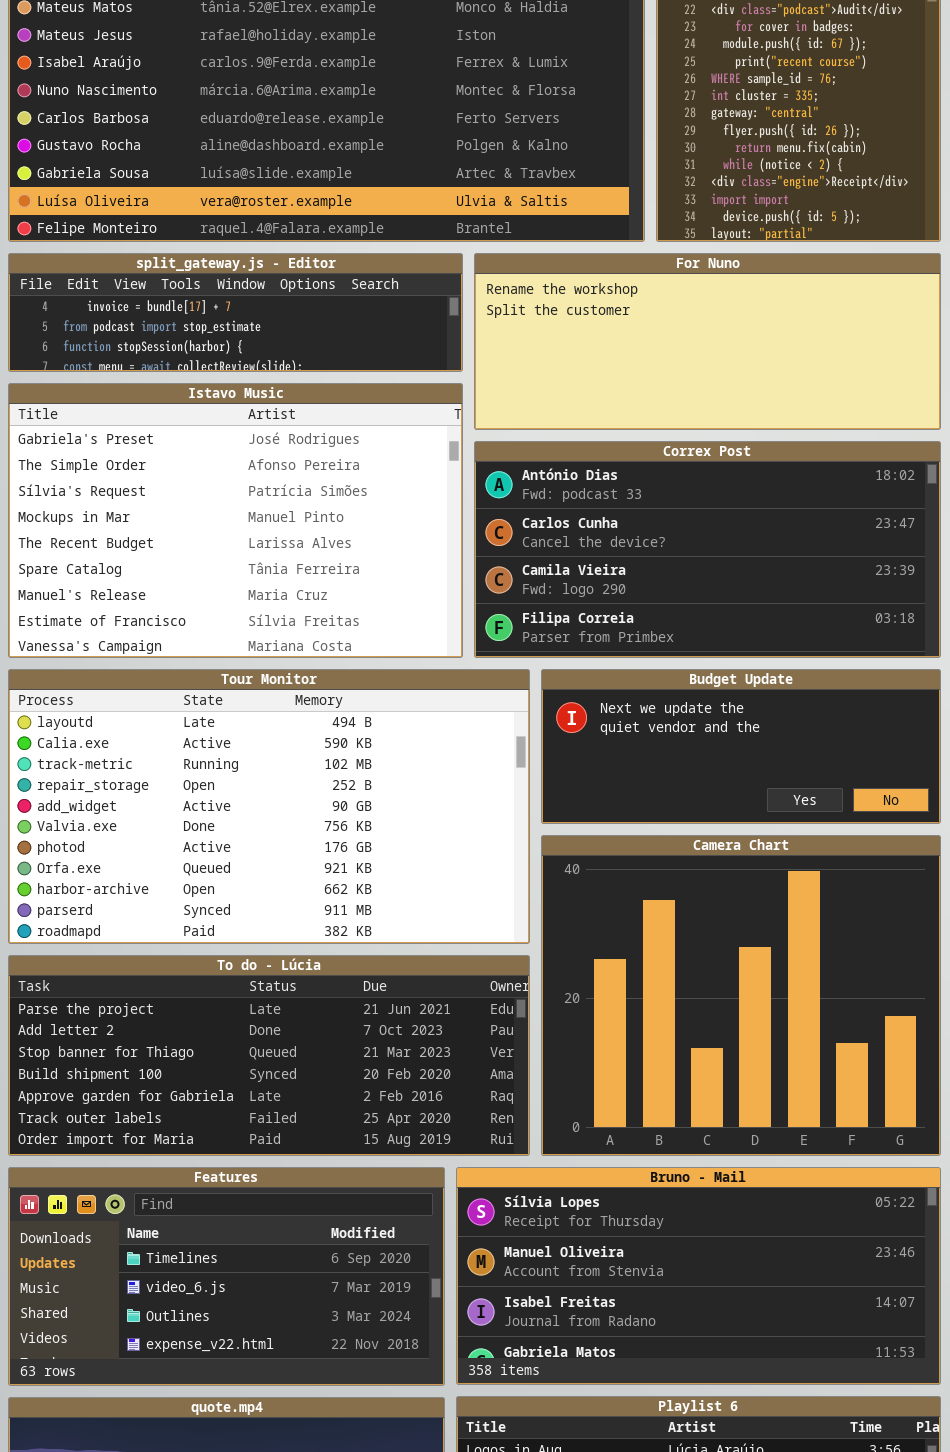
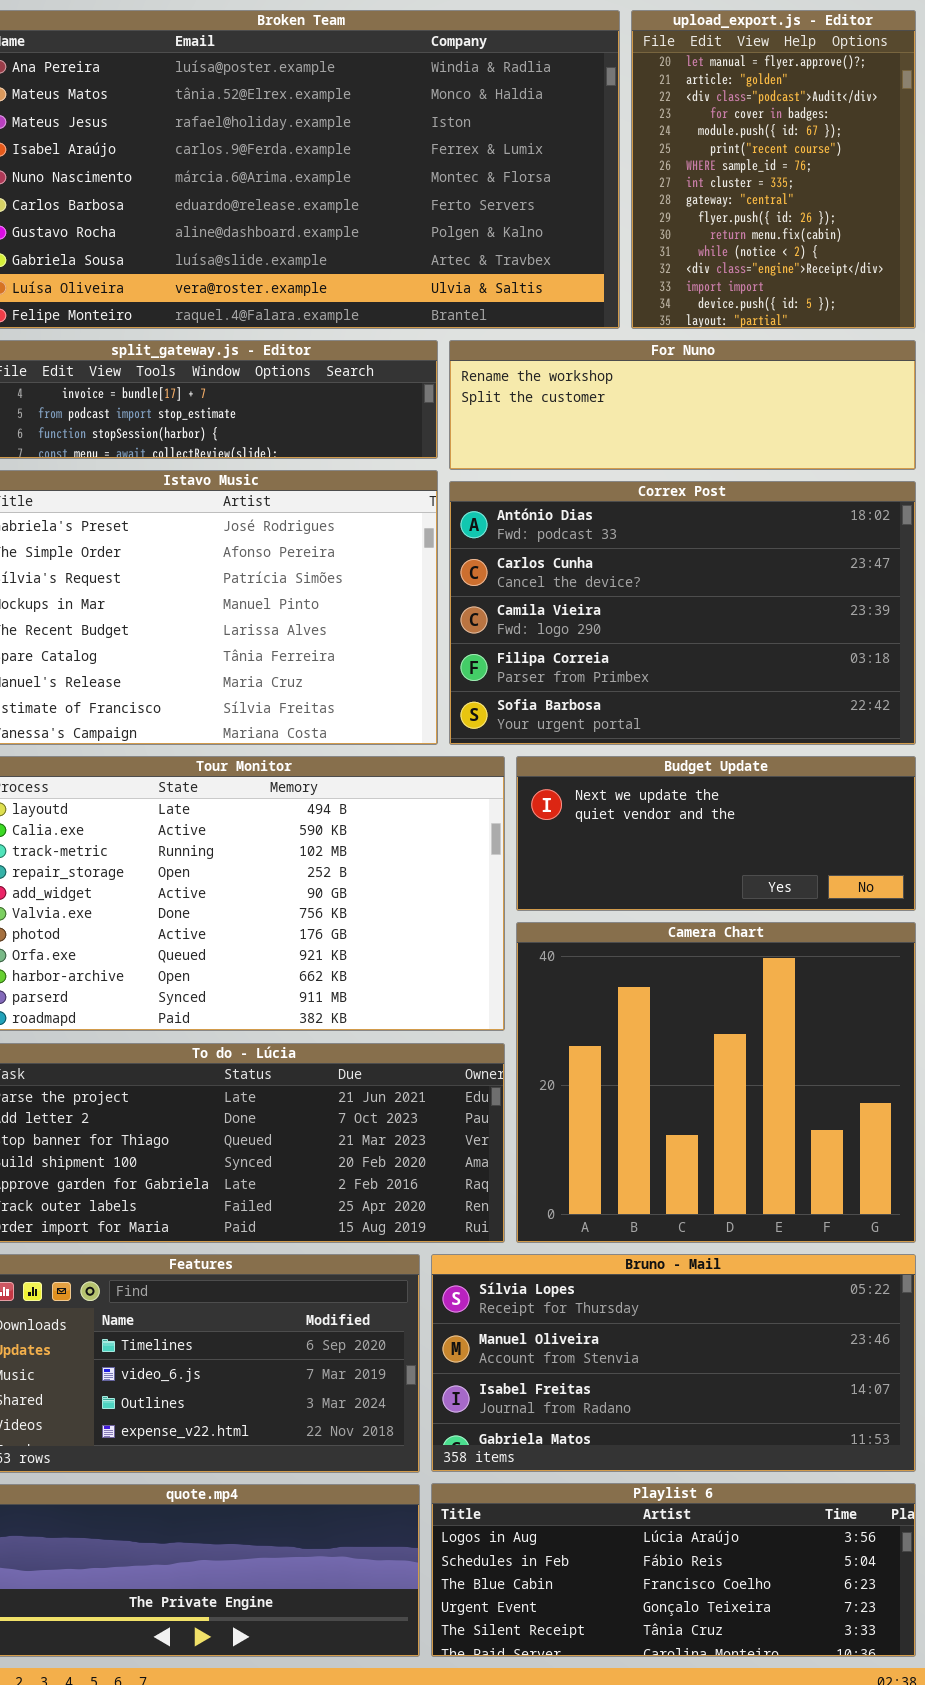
For Nuno: [474,253,941,430] -> [449,340,916,470], resized
Correx Post: [474,441,941,658] -> [449,481,916,745], resized

